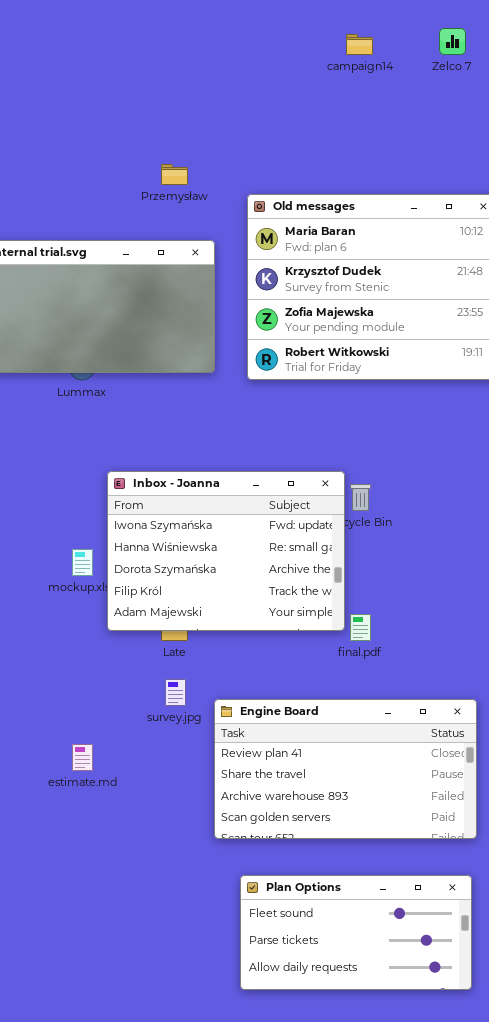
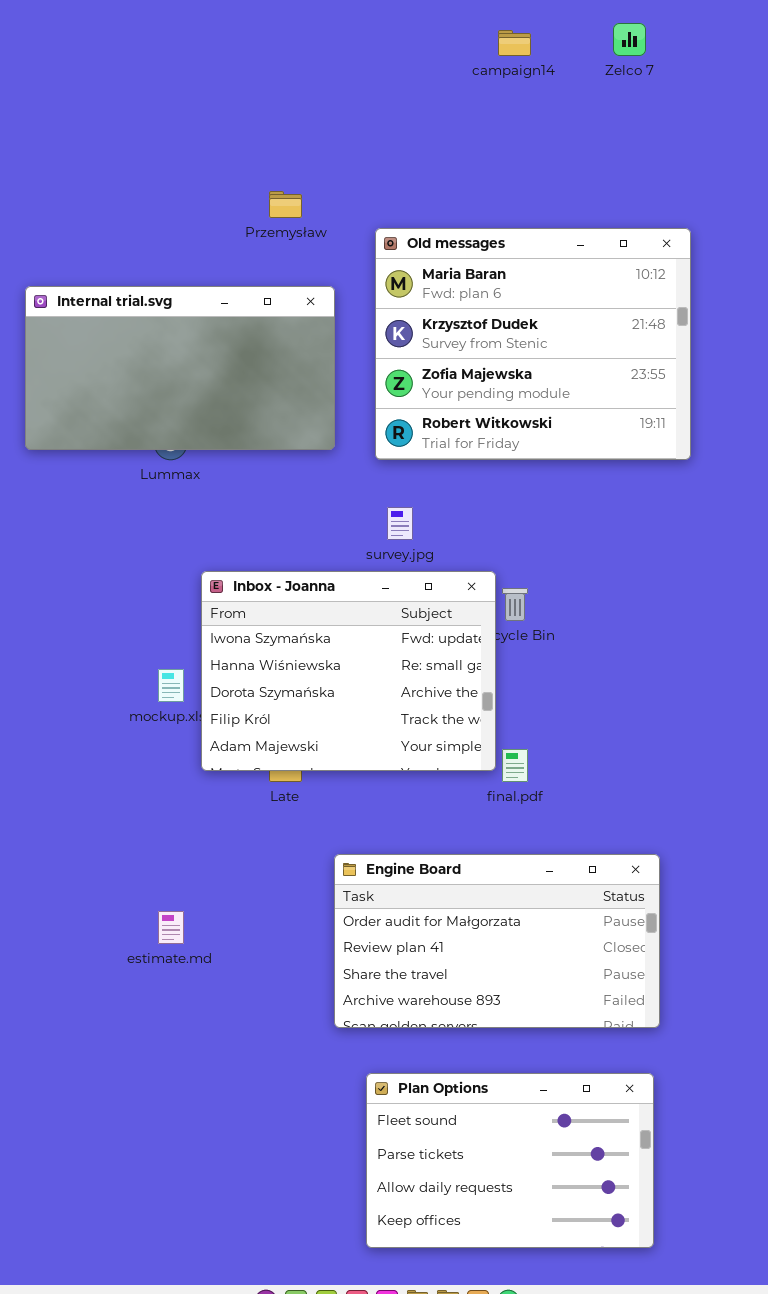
survey.jpg: [165,679,186,706] -> [387,507,413,540], moved
Engine Board: [214,699,477,839] -> [334,854,660,1028], scrolled up 1 row
Plan Options: [240,875,472,990] -> [366,1073,654,1248], resized

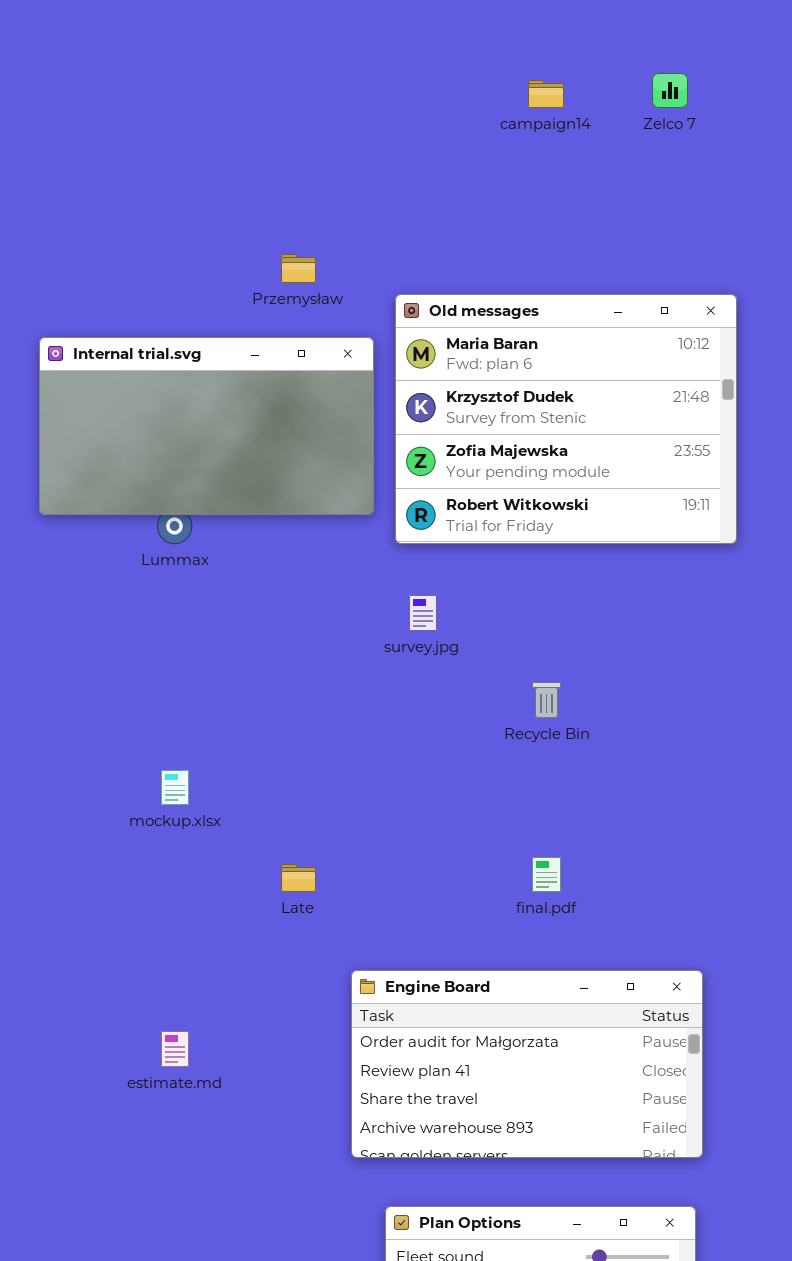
Internal trial.svg: [25,286,335,450] -> [39,337,374,515], moved
Inbox - Joanna: [201,571,496,771] -> none, closed

